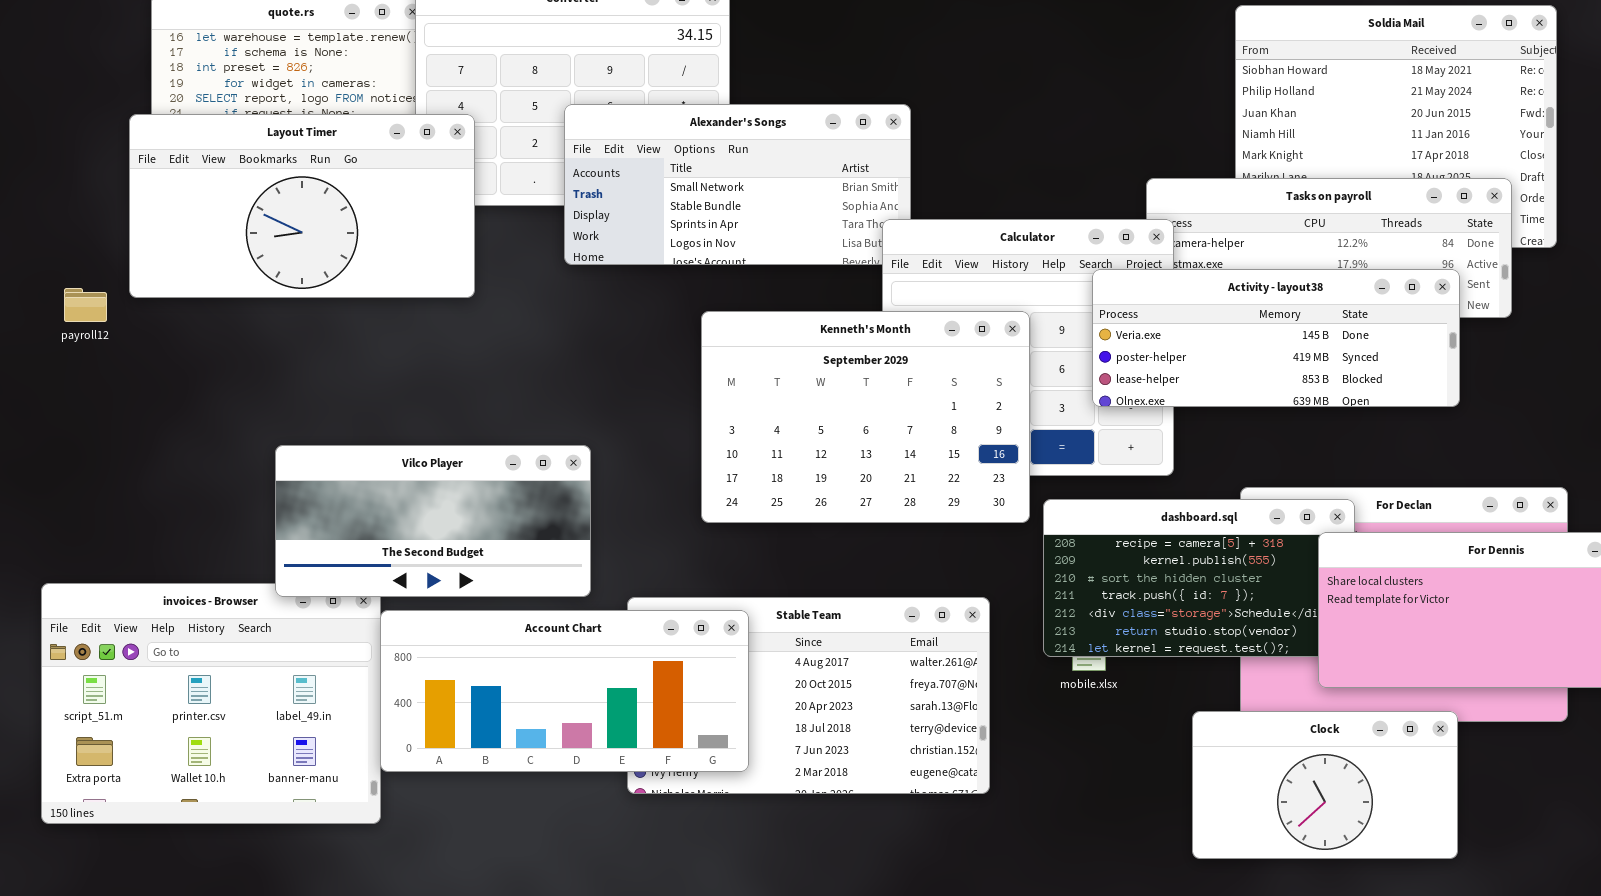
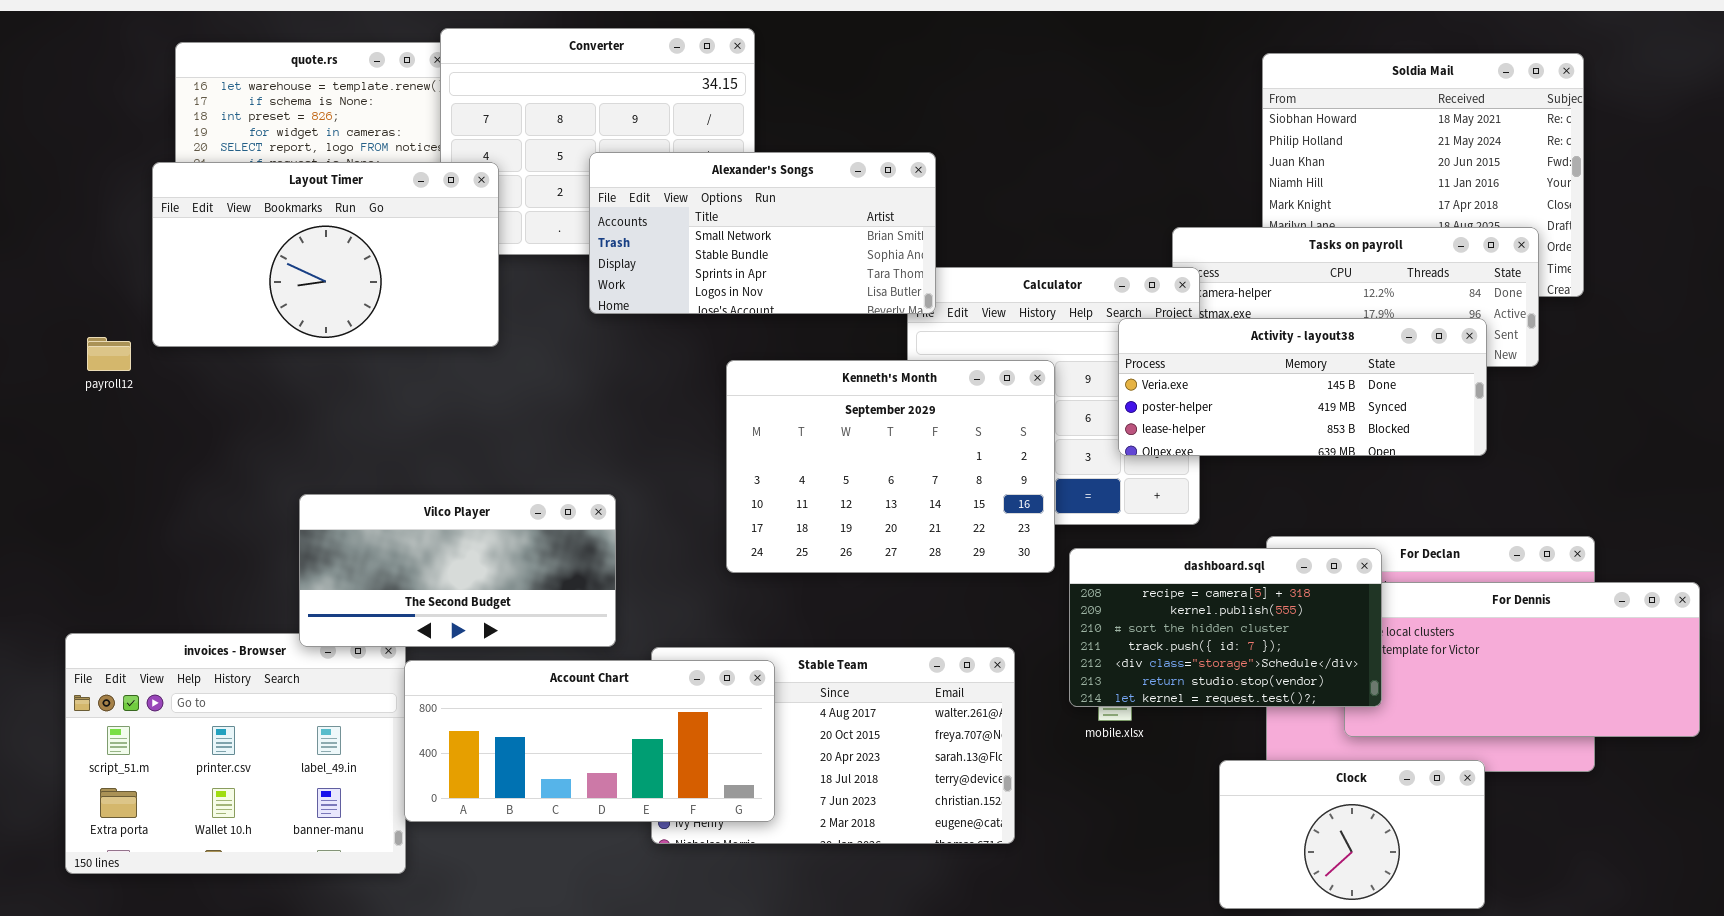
Alexander's Songs: [564,104,911,265] -> [589,152,936,314], raised
dashboard.sql: [1043,499,1355,657] -> [1069,548,1382,707], raised

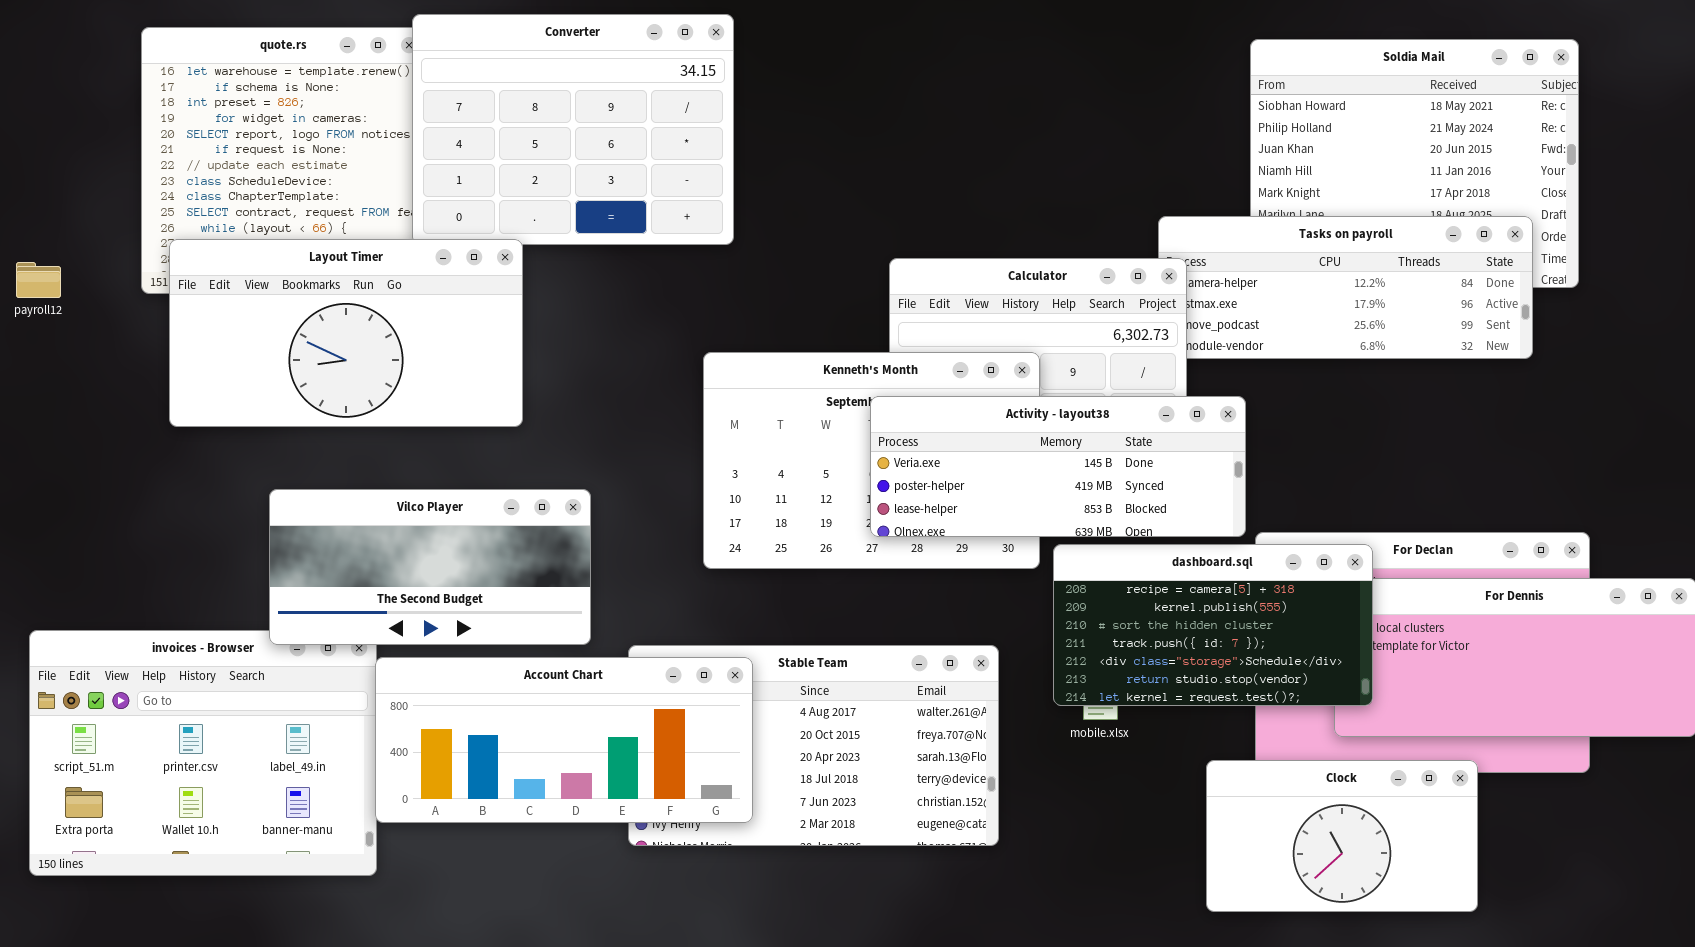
Alexander's Songs: [589,152,936,314] -> none, closed
Layout Timer: [152,162,499,347] -> [169,239,523,427], moved
Activity - layout38: [1118,318,1487,456] -> [870,396,1246,537], moved
payroll12: [87,337,131,371] -> [16,262,61,298], moved

